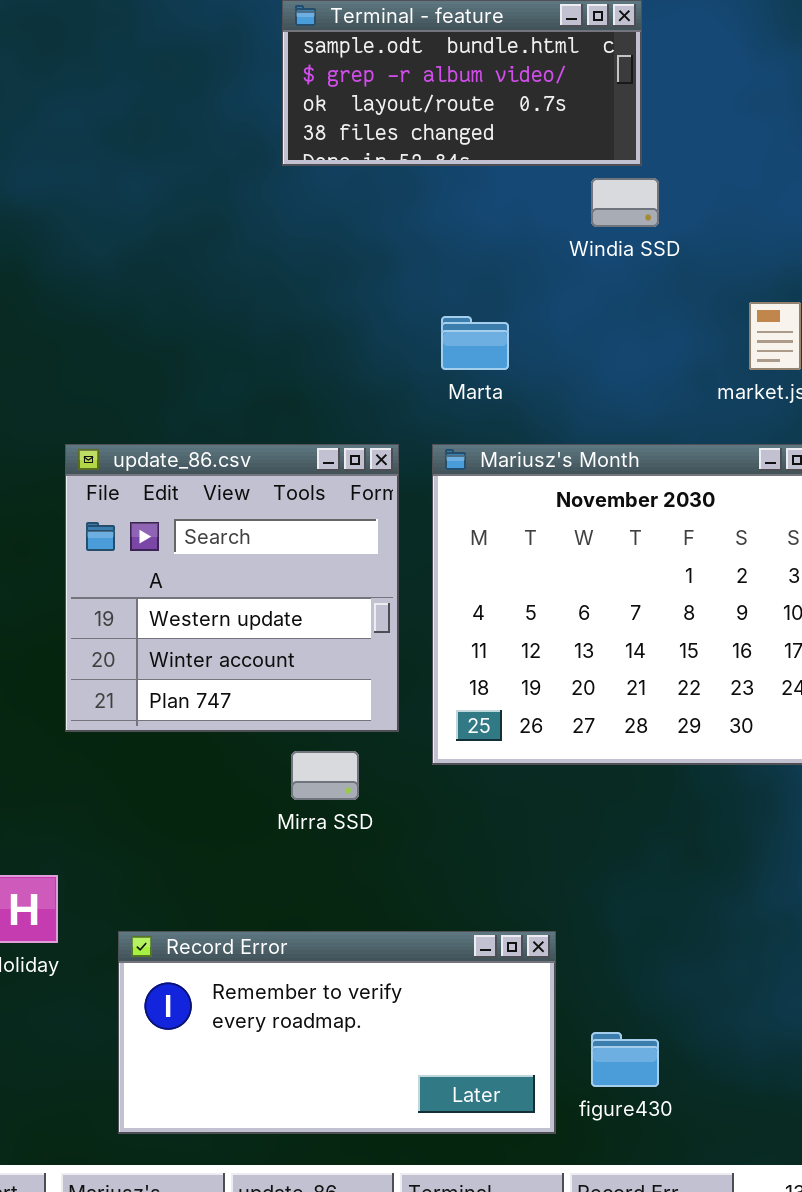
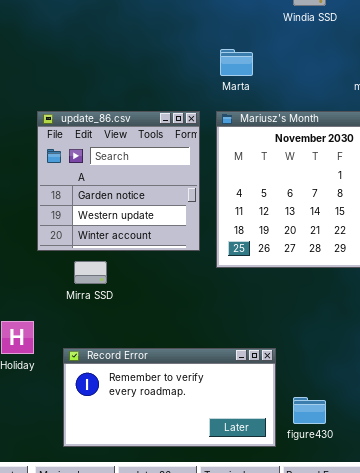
update_86.csv: [65,444,399,732] -> [37,111,200,251], scrolled up 1 row
Mirra SSD: [291,751,359,800] -> [74,261,107,284], moved

